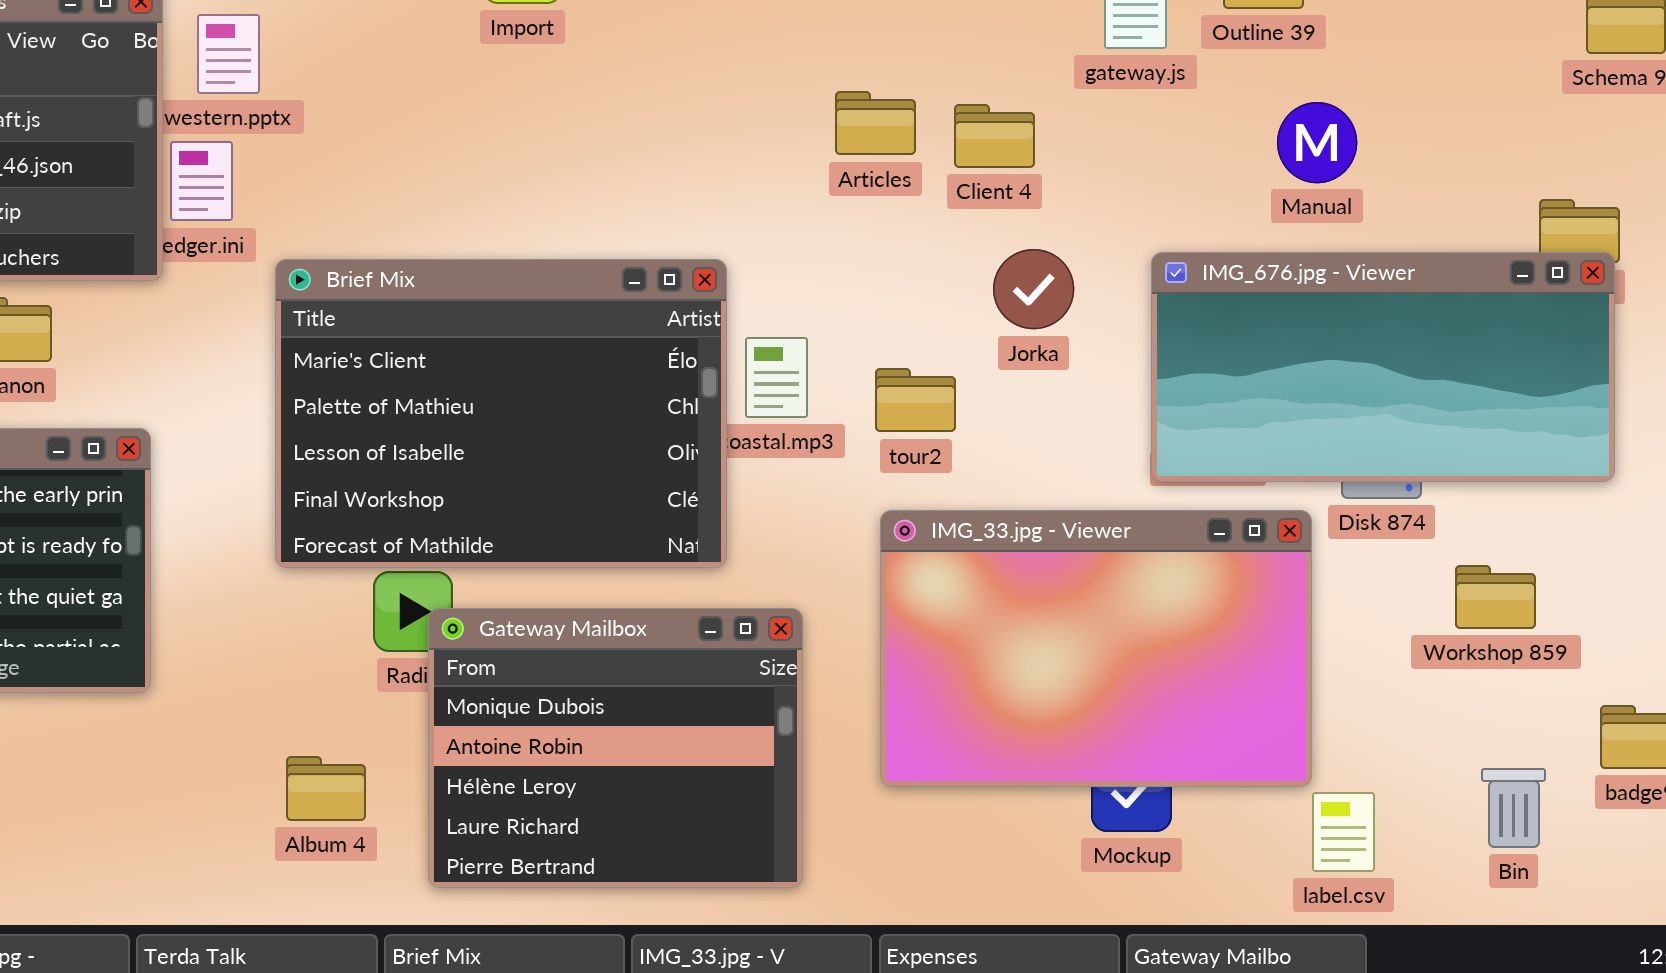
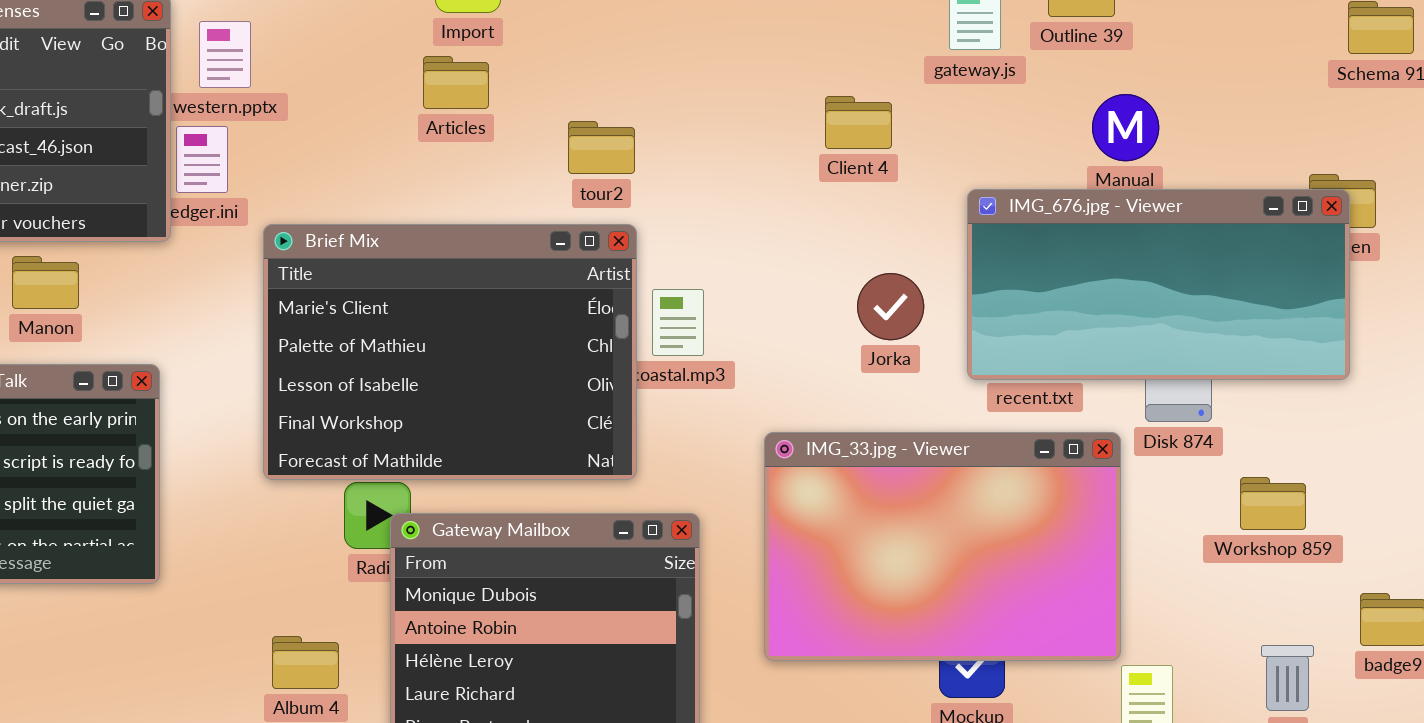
Articles: [835,91,916,155] -> [423,56,489,109], moved
Jorka: [993,249,1074,329] -> [857,273,924,340], moved
IMG_676.jpg - Viewer: [1151,252,1615,482] -> [967,189,1350,380], moved
tour2: [875,368,956,432] -> [568,121,635,174], moved

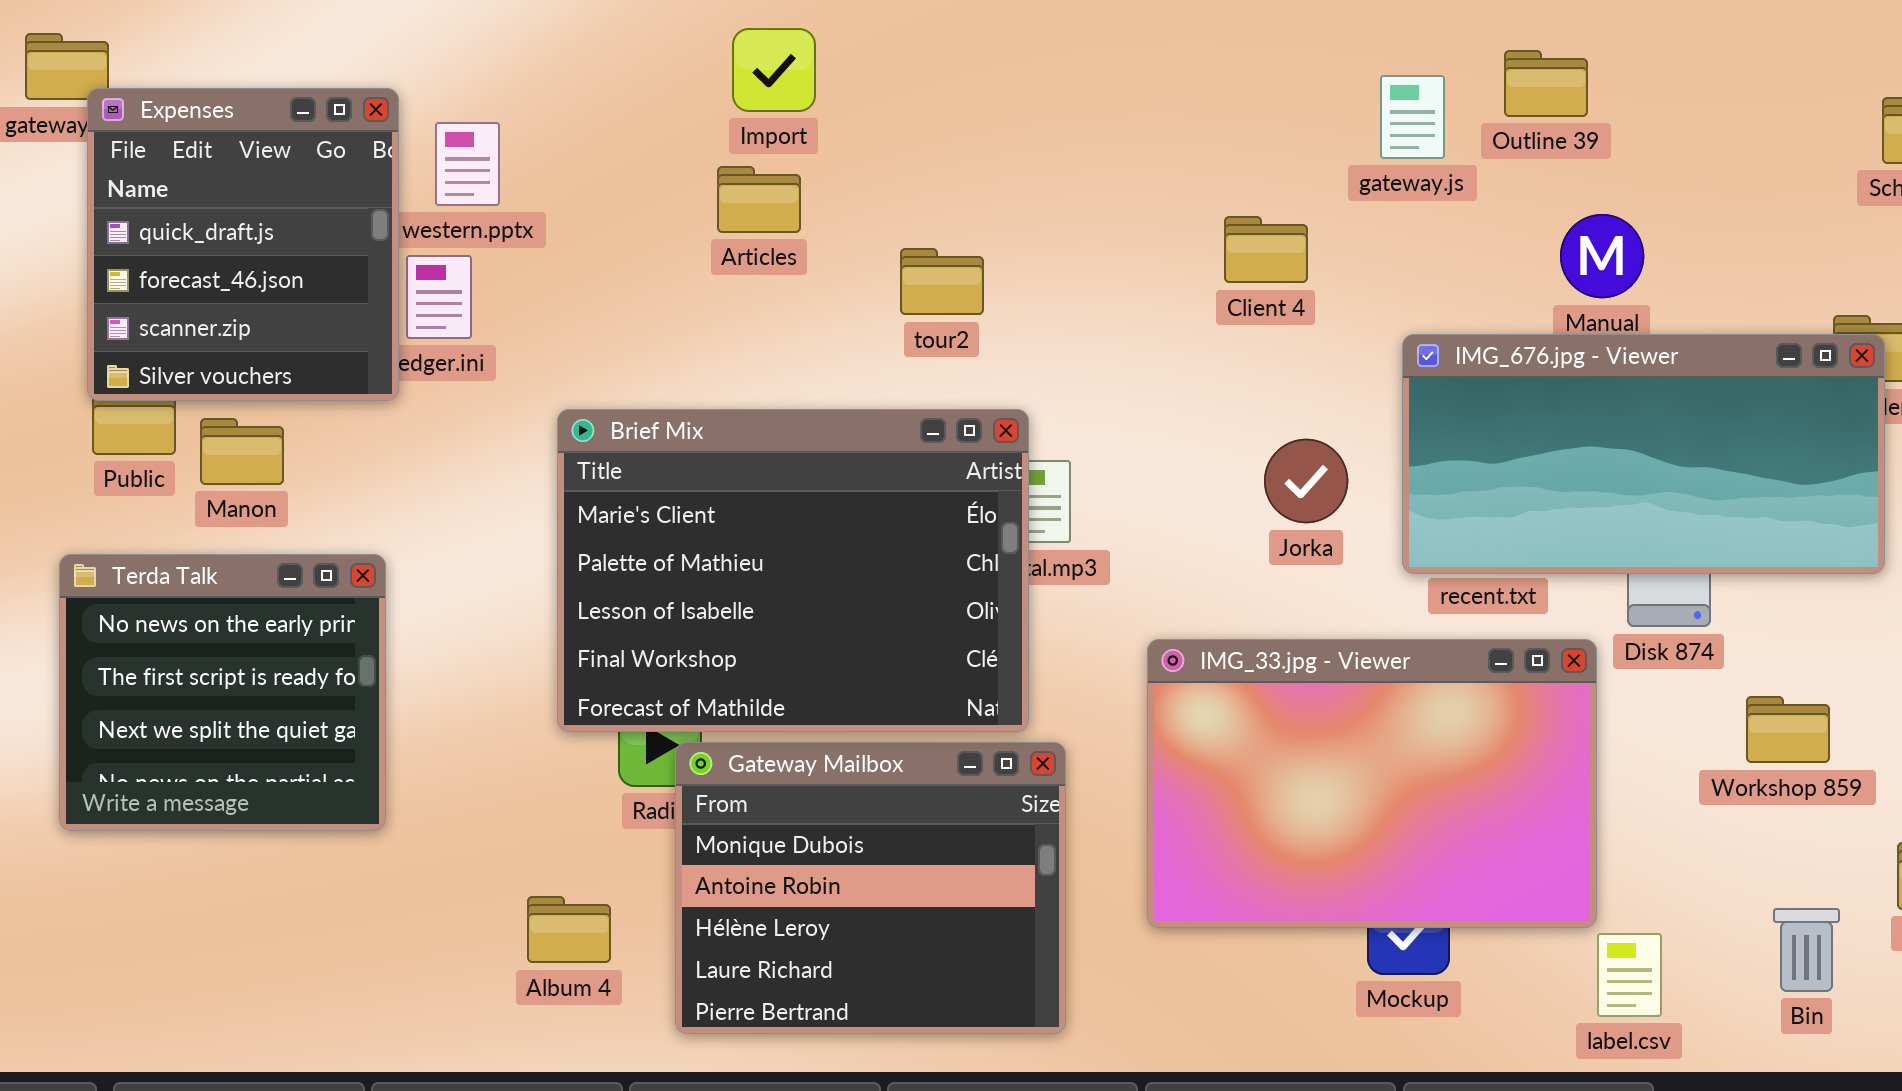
Brief Mix: [263,224,637,480] -> [557,409,1029,732], moved

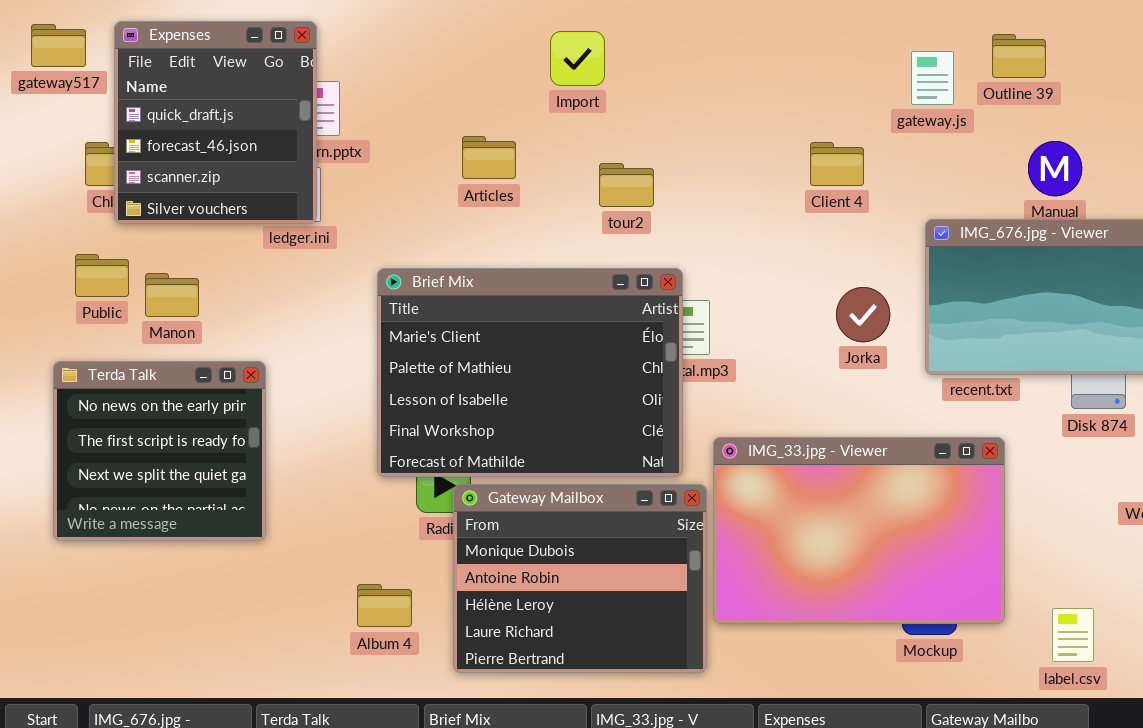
Import: [732,28,816,112] -> [550,31,605,86], moved
Expenses: [87,88,399,401] -> [114,21,317,224], moved
Articles: [717,166,801,233] -> [462,136,516,179], moved
IMG_33.jpg - Viewer: [1147,639,1597,928] -> [713,437,1005,624], moved

